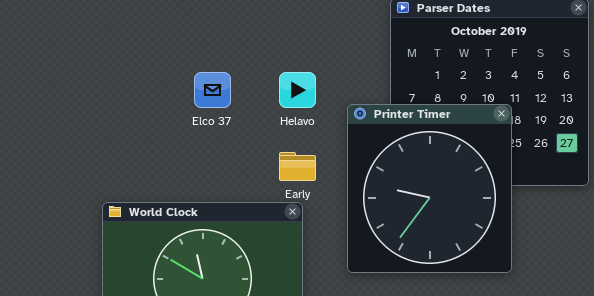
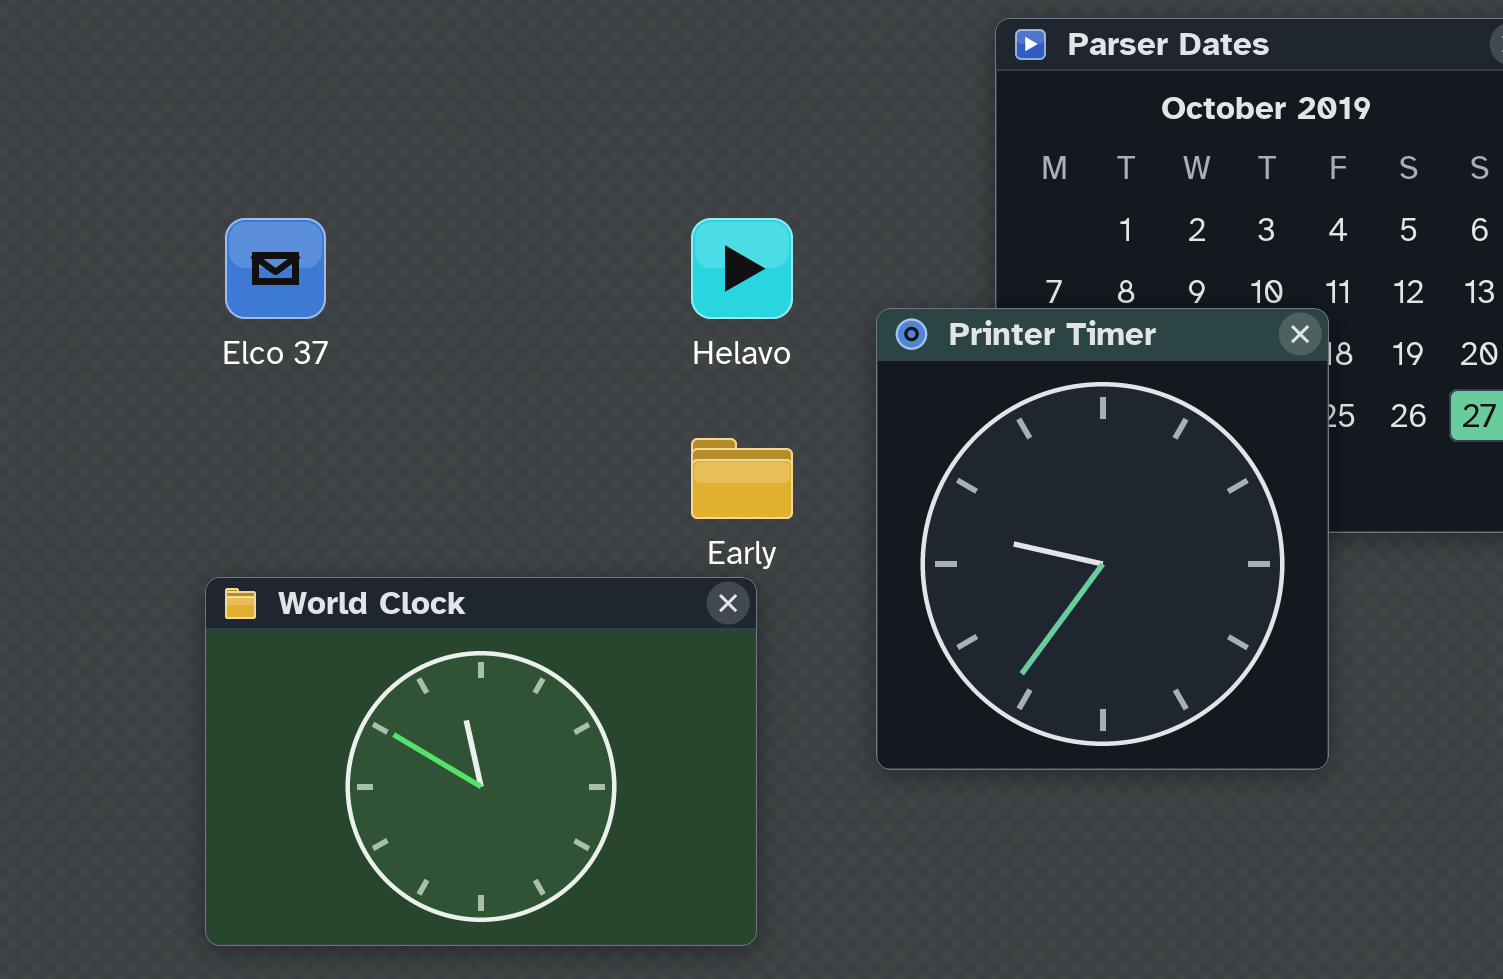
Elco 37: [194,72,231,108] -> [225,218,326,319], moved

